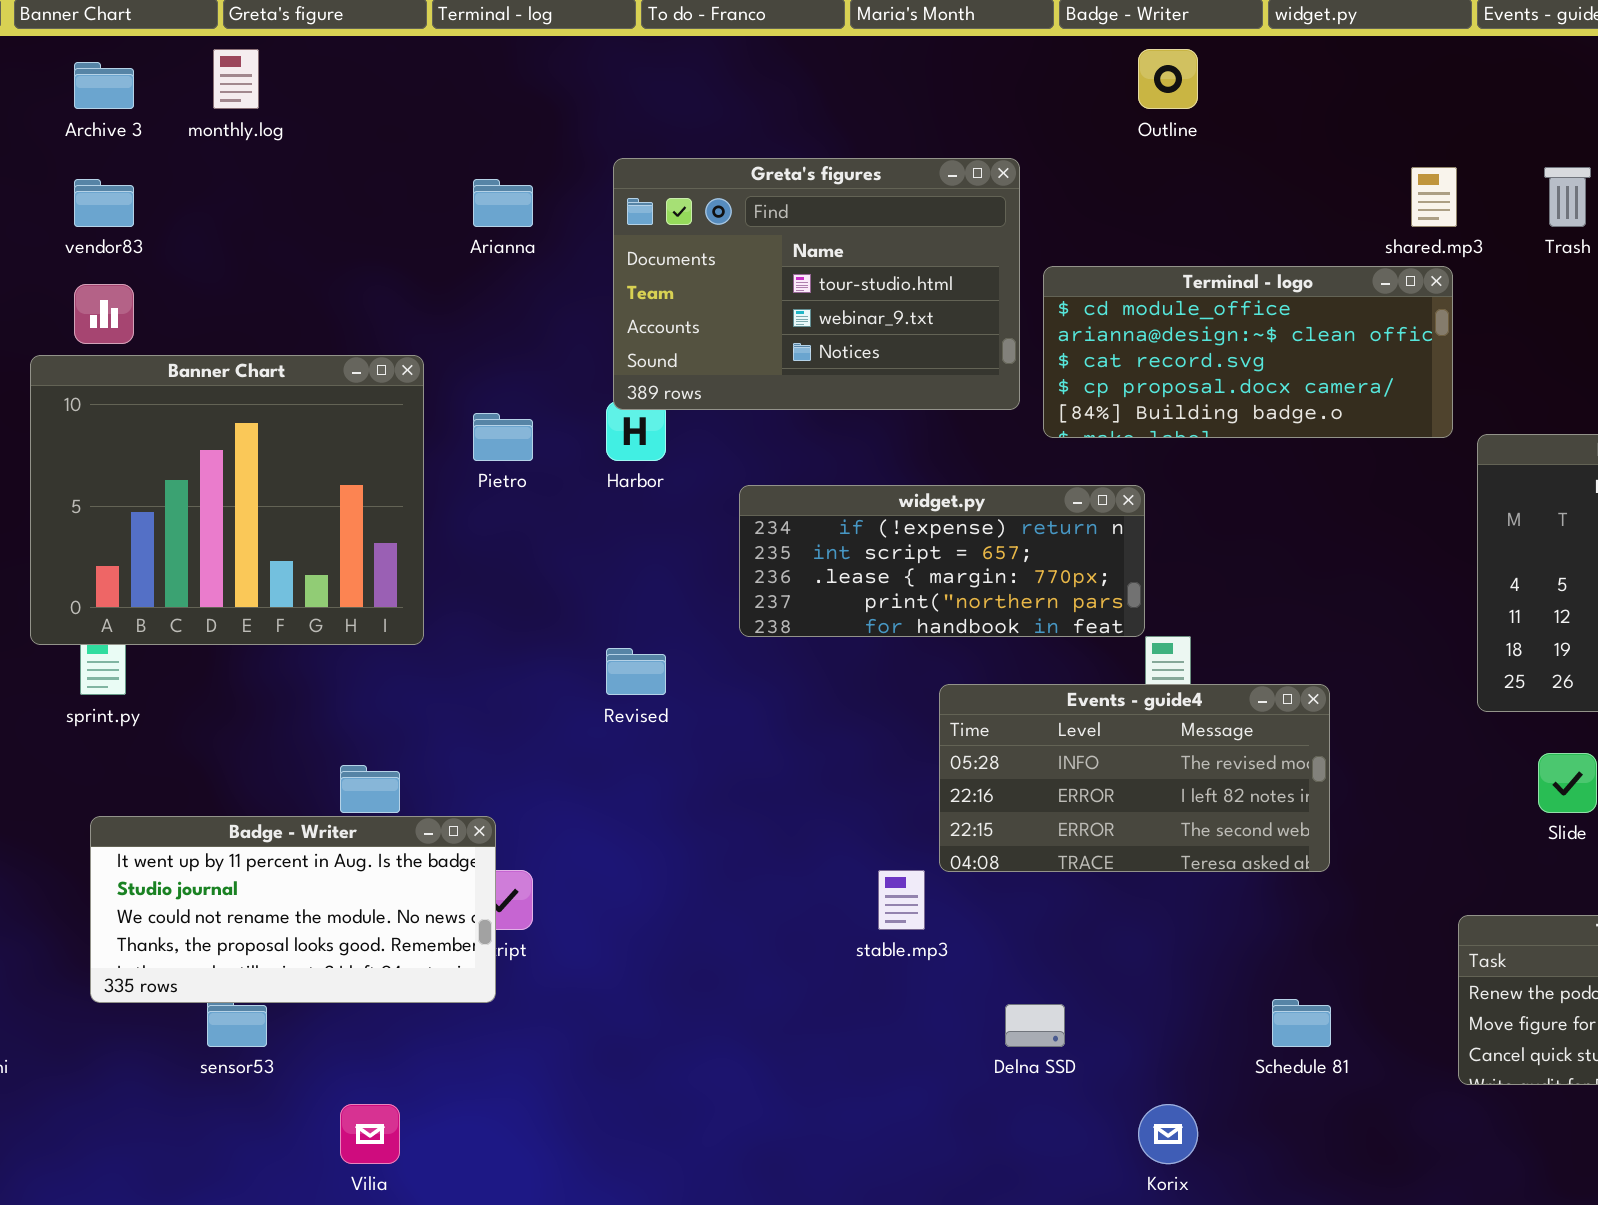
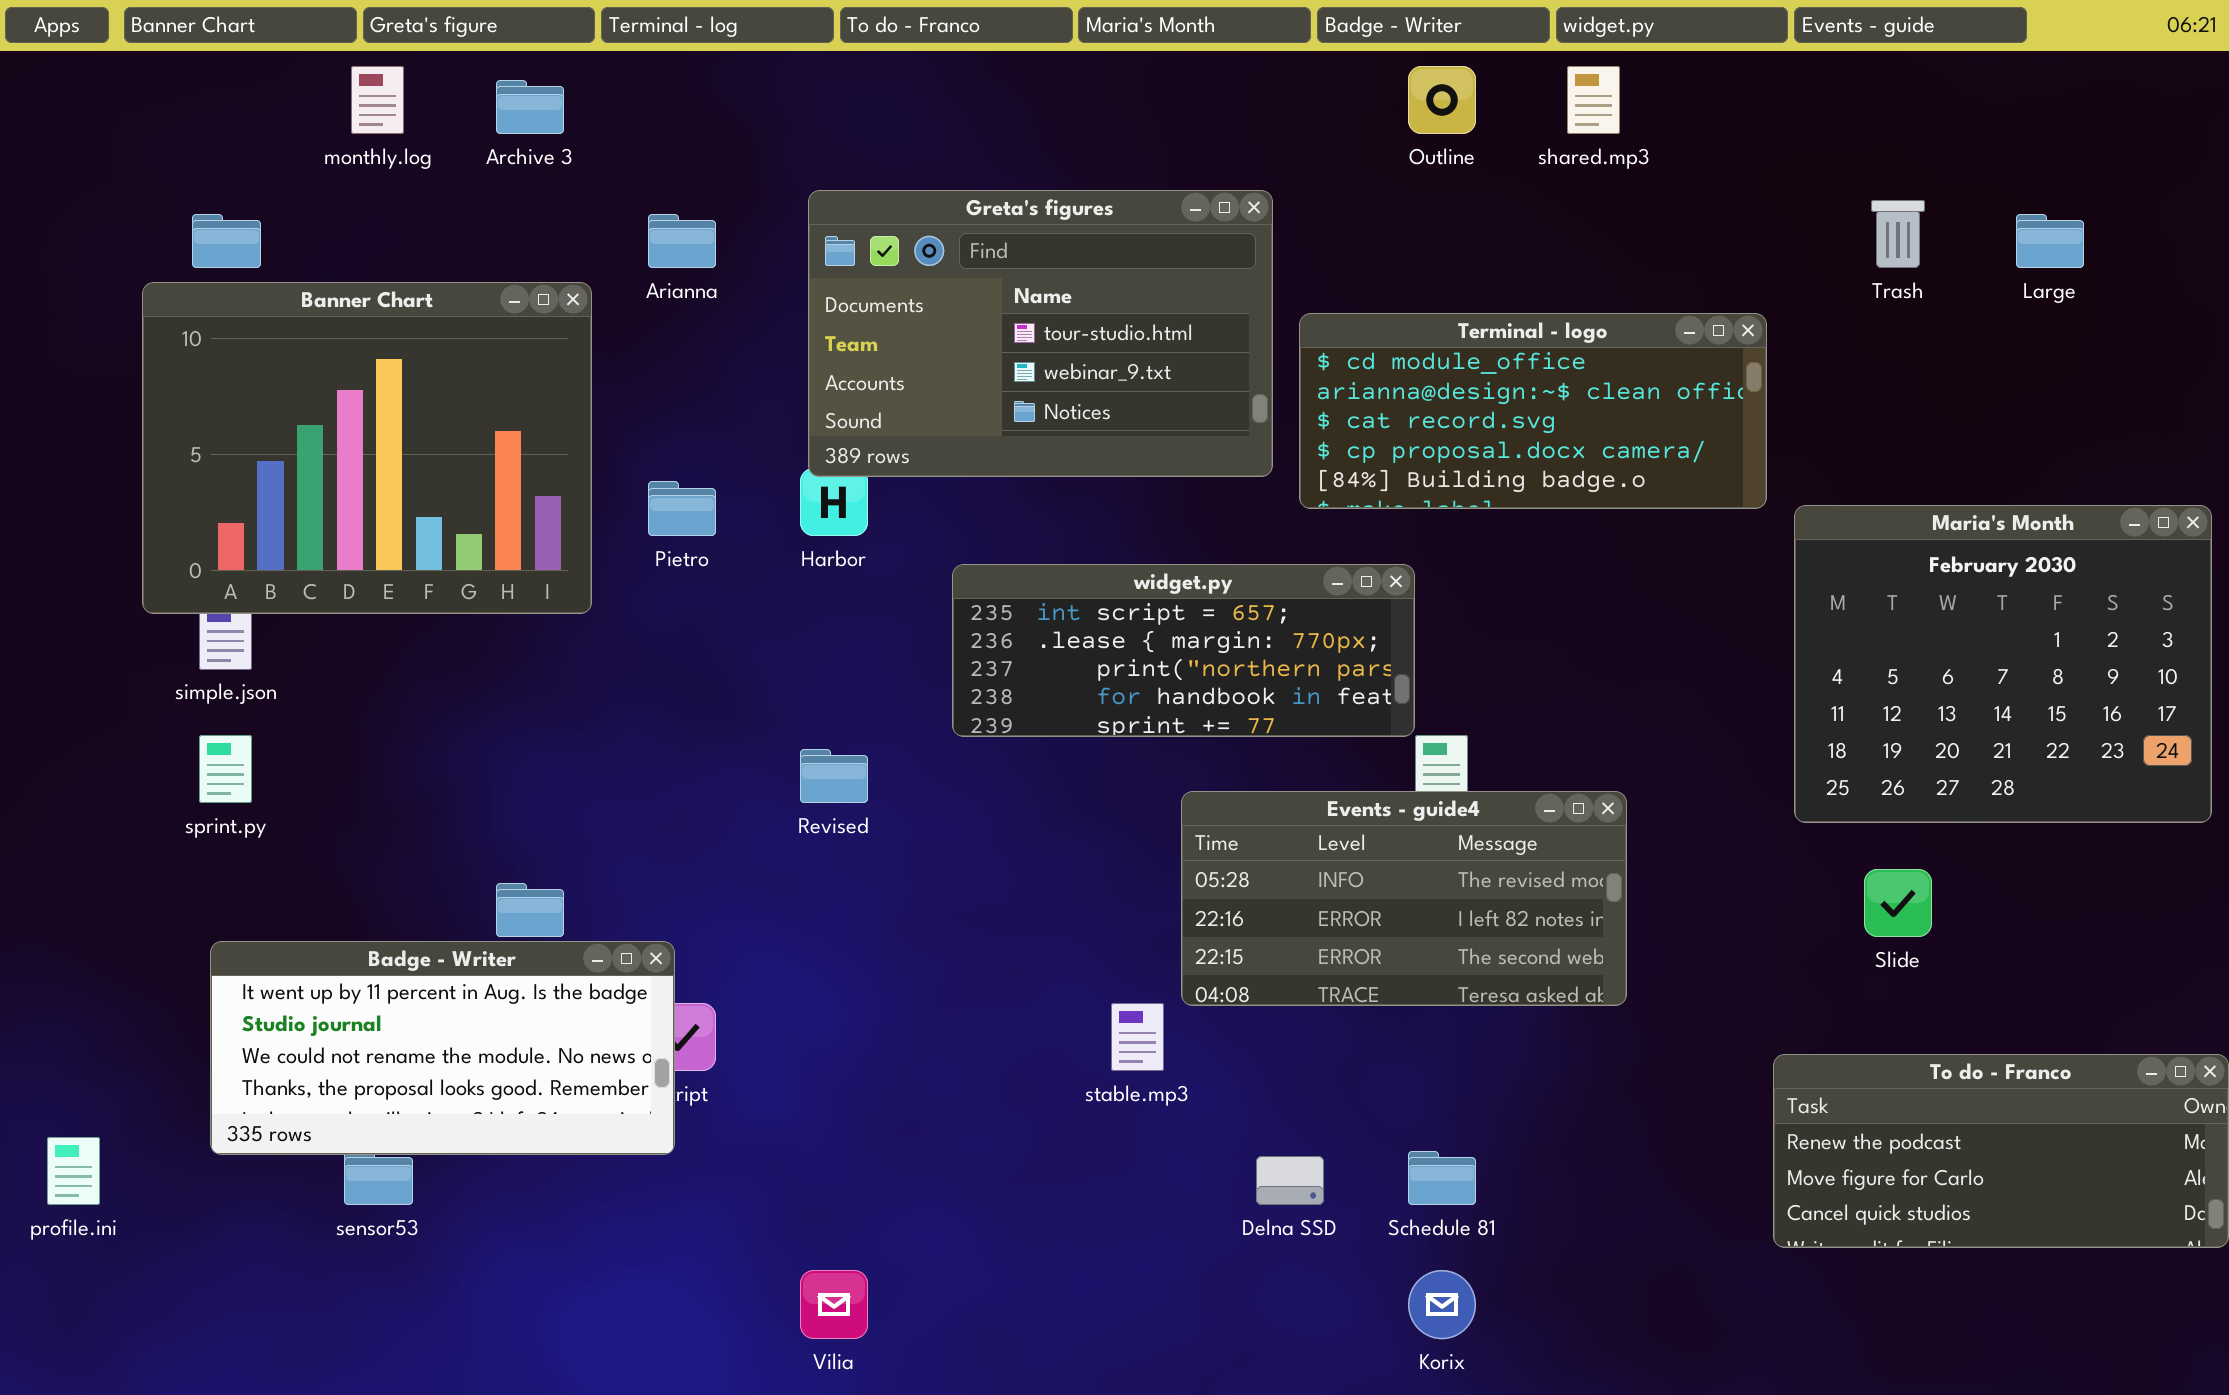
Archive 3: [74,62,134,109] -> [496,80,564,134], moved
shared.mp3: [1411,167,1457,227] -> [1567,66,1620,134], moved
Banner Chart: [30,355,424,645] -> [142,282,592,614], moved
widget.py: [739,485,1145,637] -> [952,564,1415,737], scrolled down 1 row
Schedule 81: [1272,999,1331,1047] -> [1408,1151,1476,1205], moved
Vilia: [340,1104,400,1164] -> [800,1270,868,1339], moved

